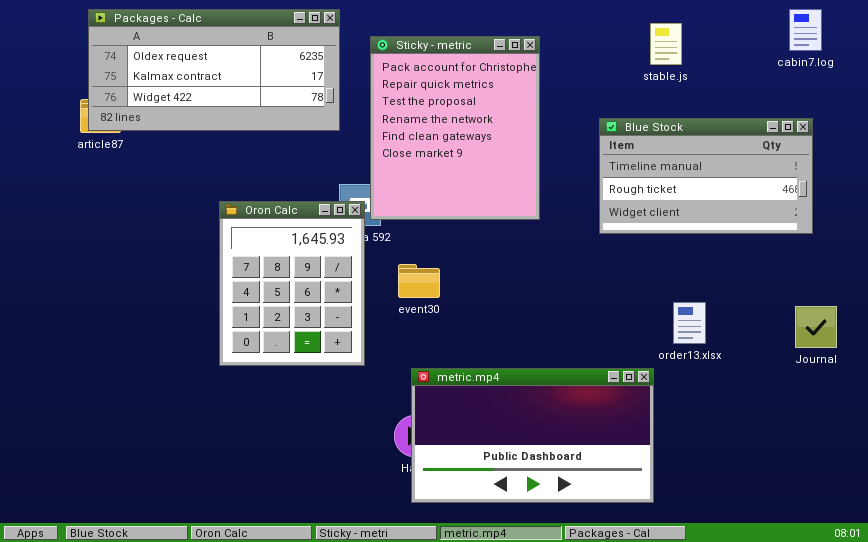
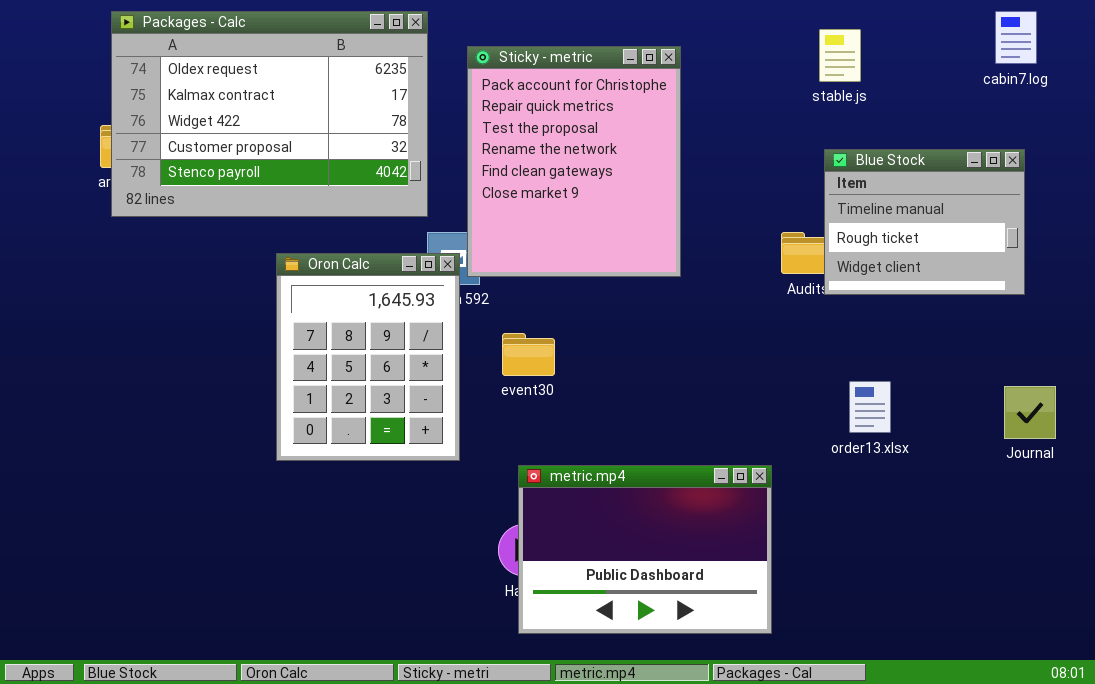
Packages - Calc: [88,9,340,131] -> [111,11,428,217], resized
Blue Stock: [599,118,813,234] -> [824,149,1025,295], resized
metric.mp4: [411,368,654,503] -> [518,465,772,634], resized

